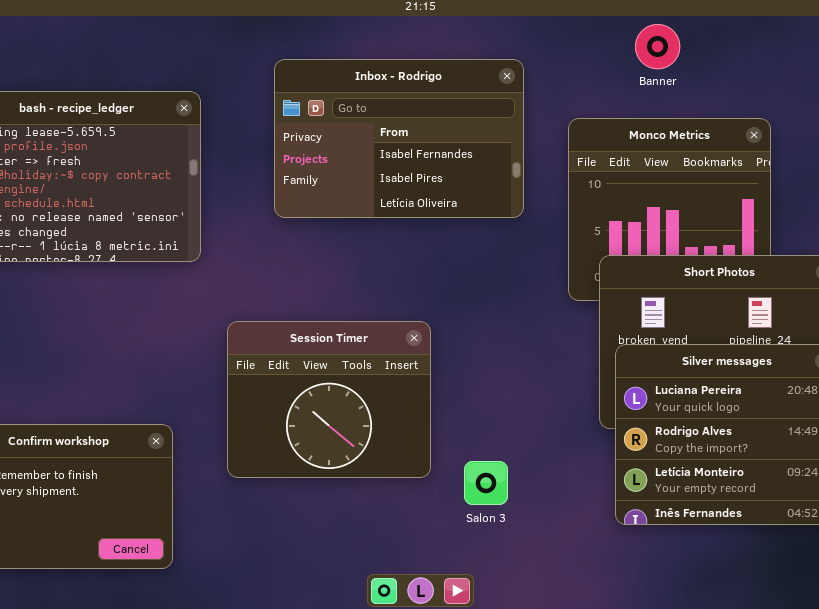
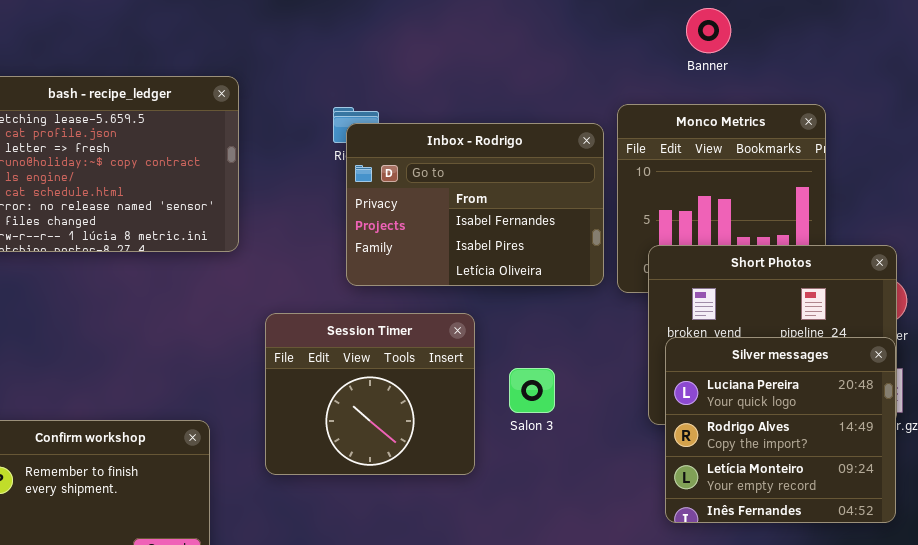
Inbox - Rodrigo: [274,59,524,218] -> [346,123,604,286], moved
Salon 3: [464,461,508,505] -> [509,368,555,413], moved

